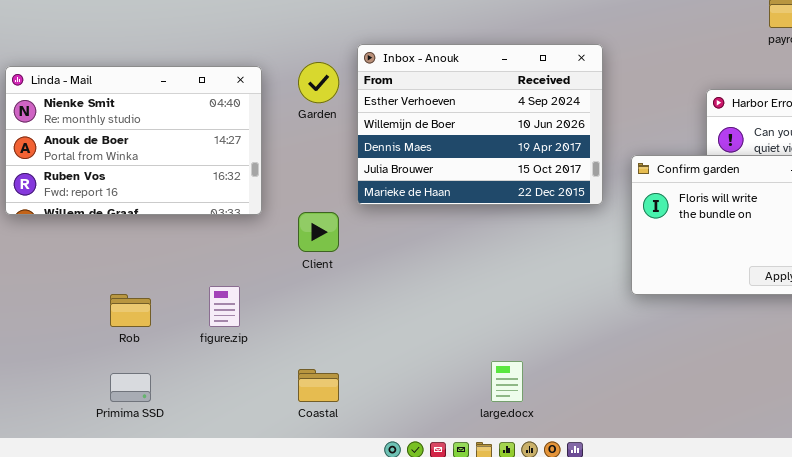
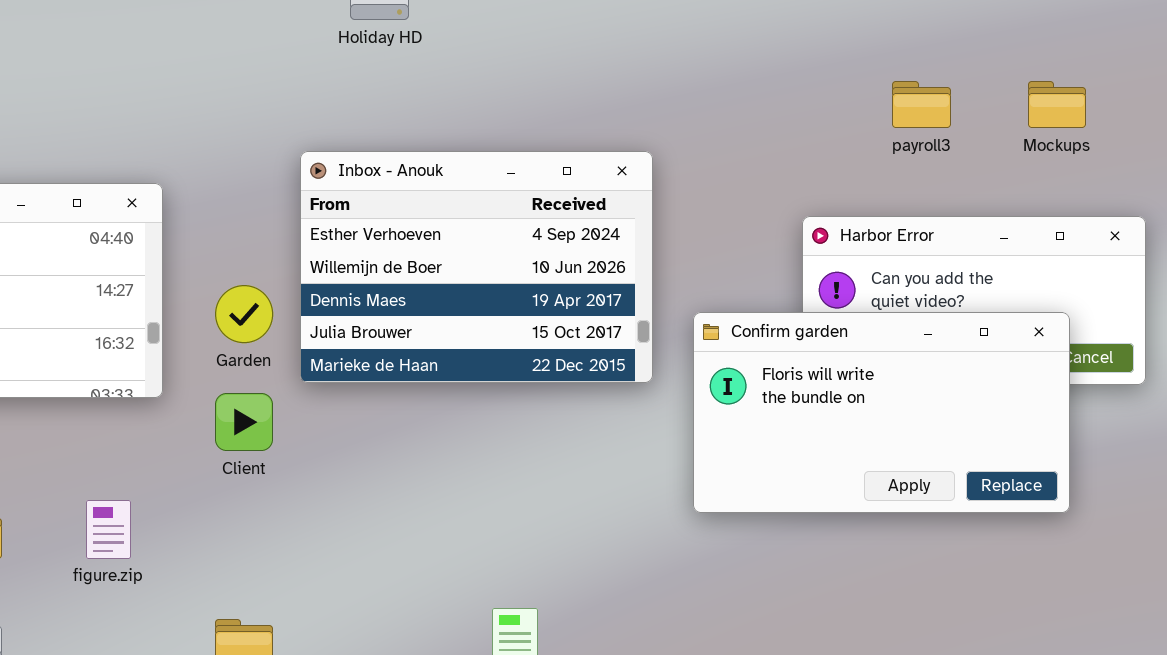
Garden: [298,62,339,103] -> [215,285,273,343], moved

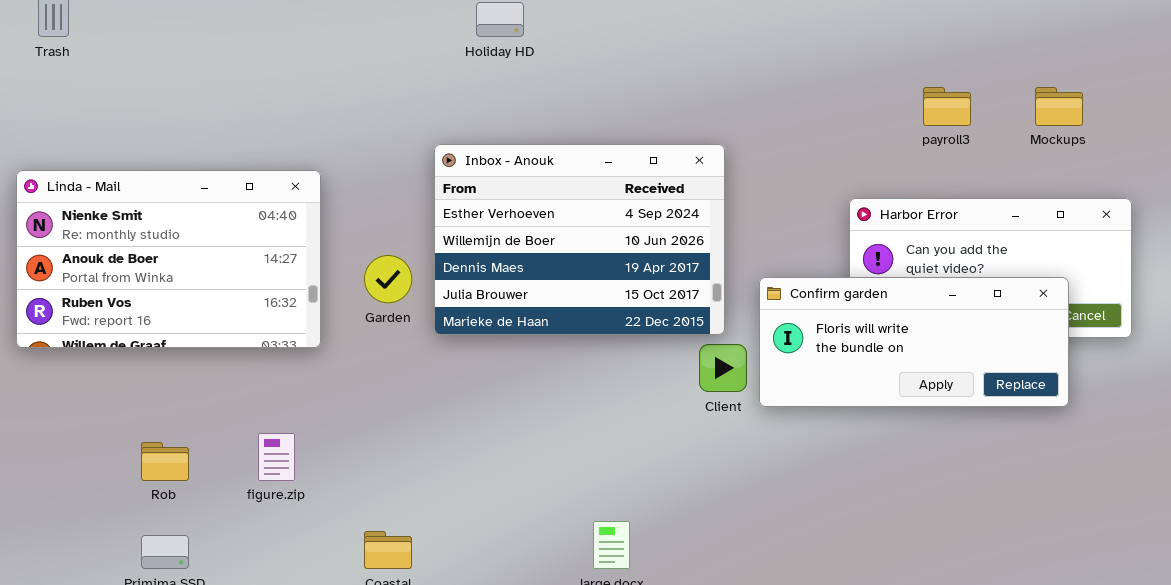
Confirm garden: [693,312,1070,513] -> [759,277,1069,407], resized
Client: [215,393,273,451] -> [699,344,747,392], moved

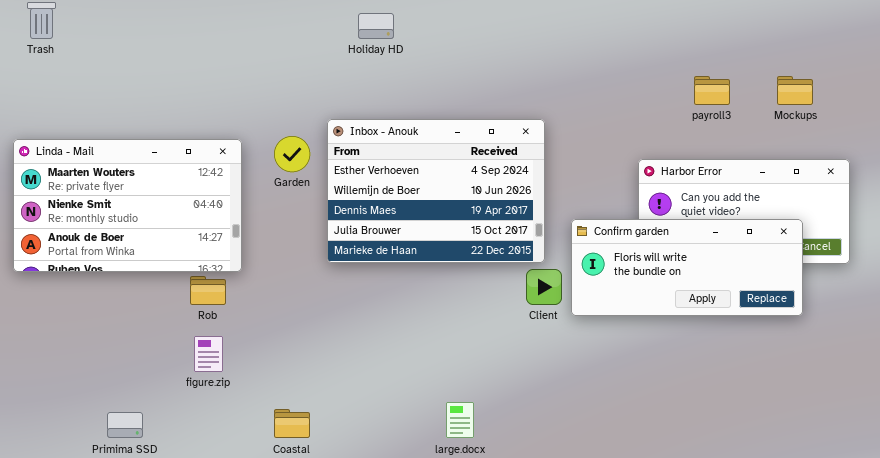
Linda - Mail: [16,170,321,348] -> [13,139,242,272], scrolled up 1 row
Garden: [364,255,412,303] -> [274,136,310,172], moved
Rob: [141,442,189,481] -> [190,276,226,305], moved

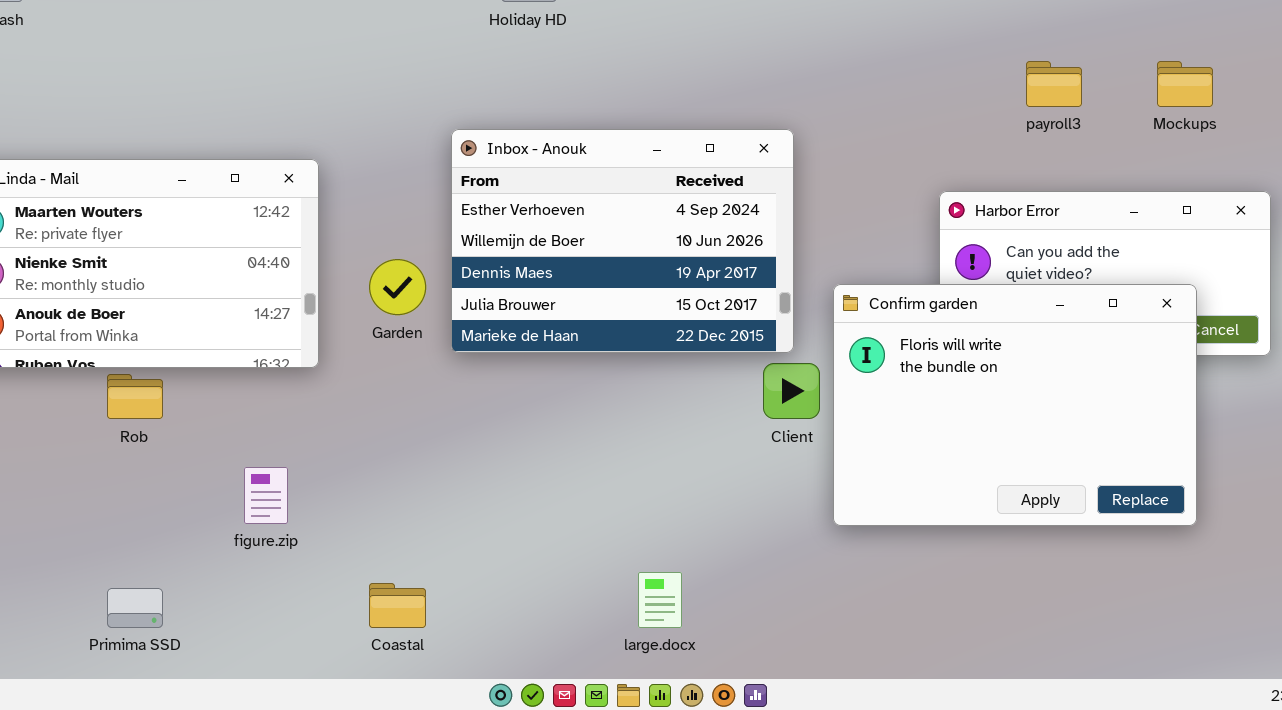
Garden: [274,136,310,172] -> [369,259,426,315], moved
Confirm garden: [571,219,803,316] -> [833,284,1197,526], resized
Rob: [190,276,226,305] -> [107,374,163,419], moved

